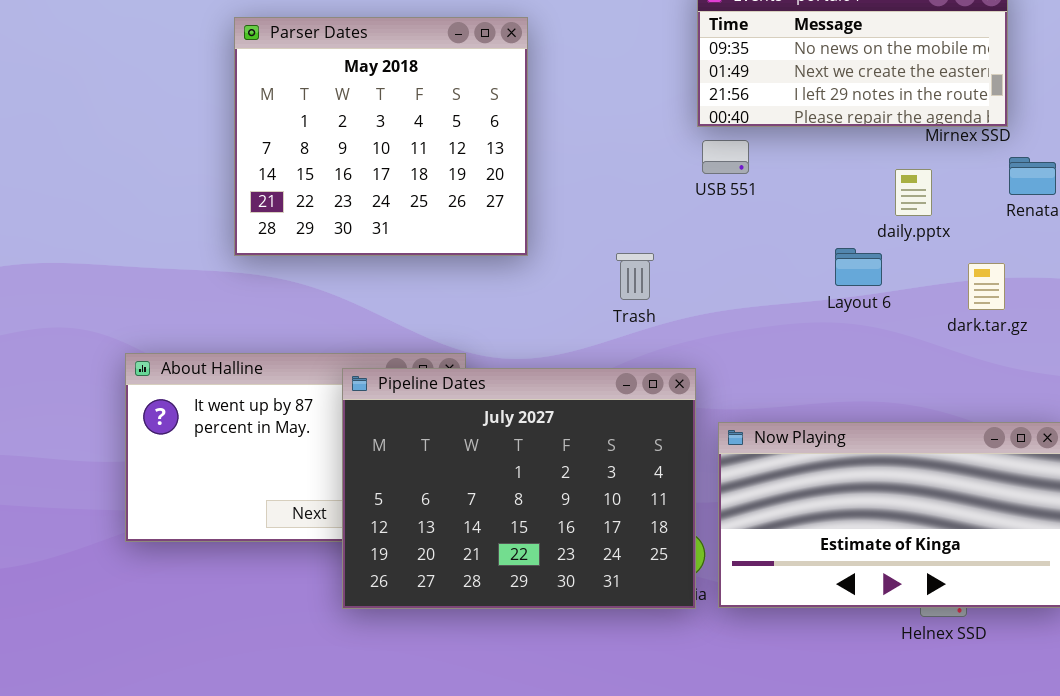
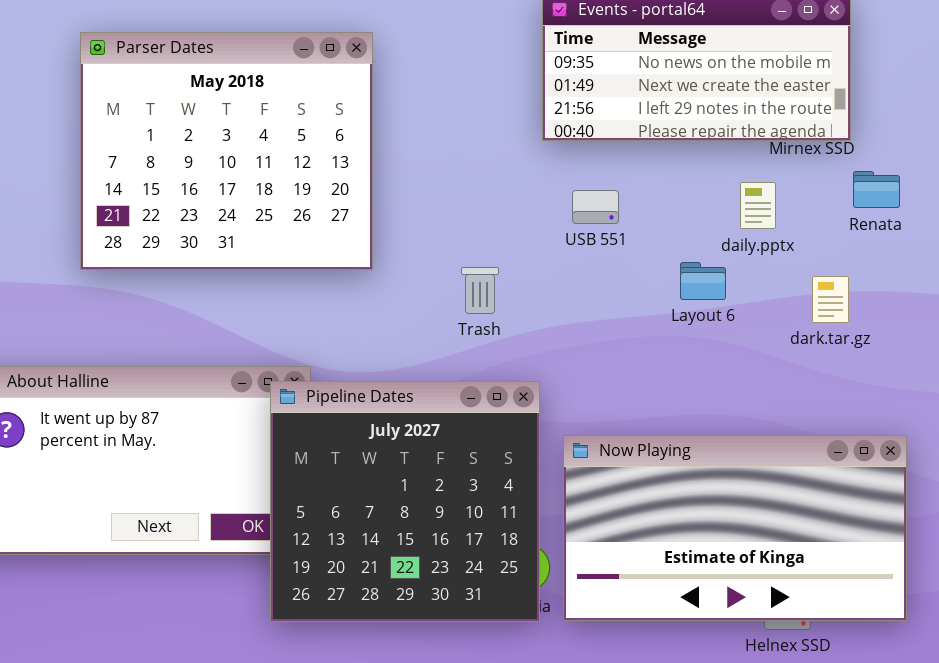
USB 551: [702,140,749,174] -> [572,190,619,224], moved
Pipeline Dates: [342,368,696,609] -> [270,381,540,622], resized

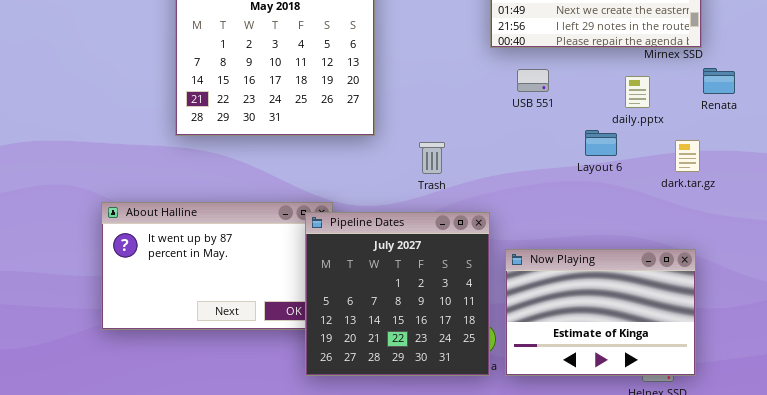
USB 551: [572,190,619,224] -> [517,69,549,92], moved
Trash: [461,267,499,314] -> [419,142,445,174], moved
Now Playing: [563,435,907,621] -> [505,249,696,376], resized

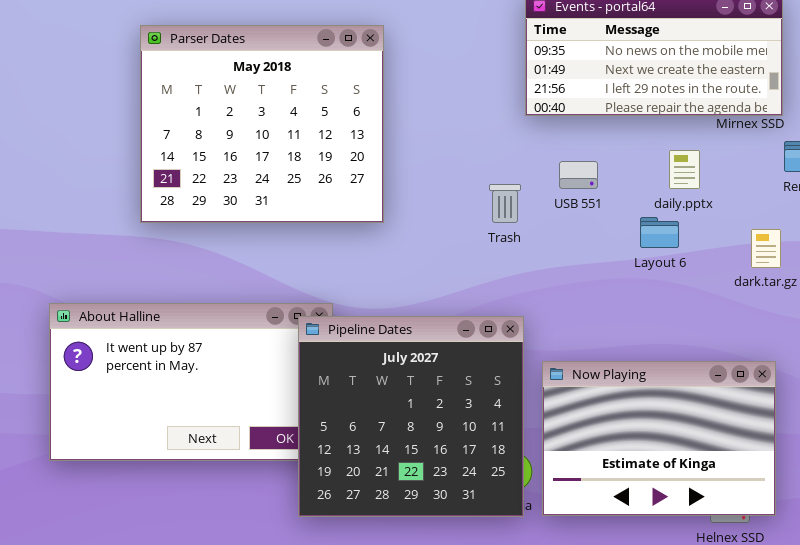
USB 551: [517,69,549,92] -> [559,161,598,189], moved
daily.pptx: [625,76,650,108] -> [669,150,700,189], moved
Trash: [419,142,445,174] -> [489,184,521,223], moved

